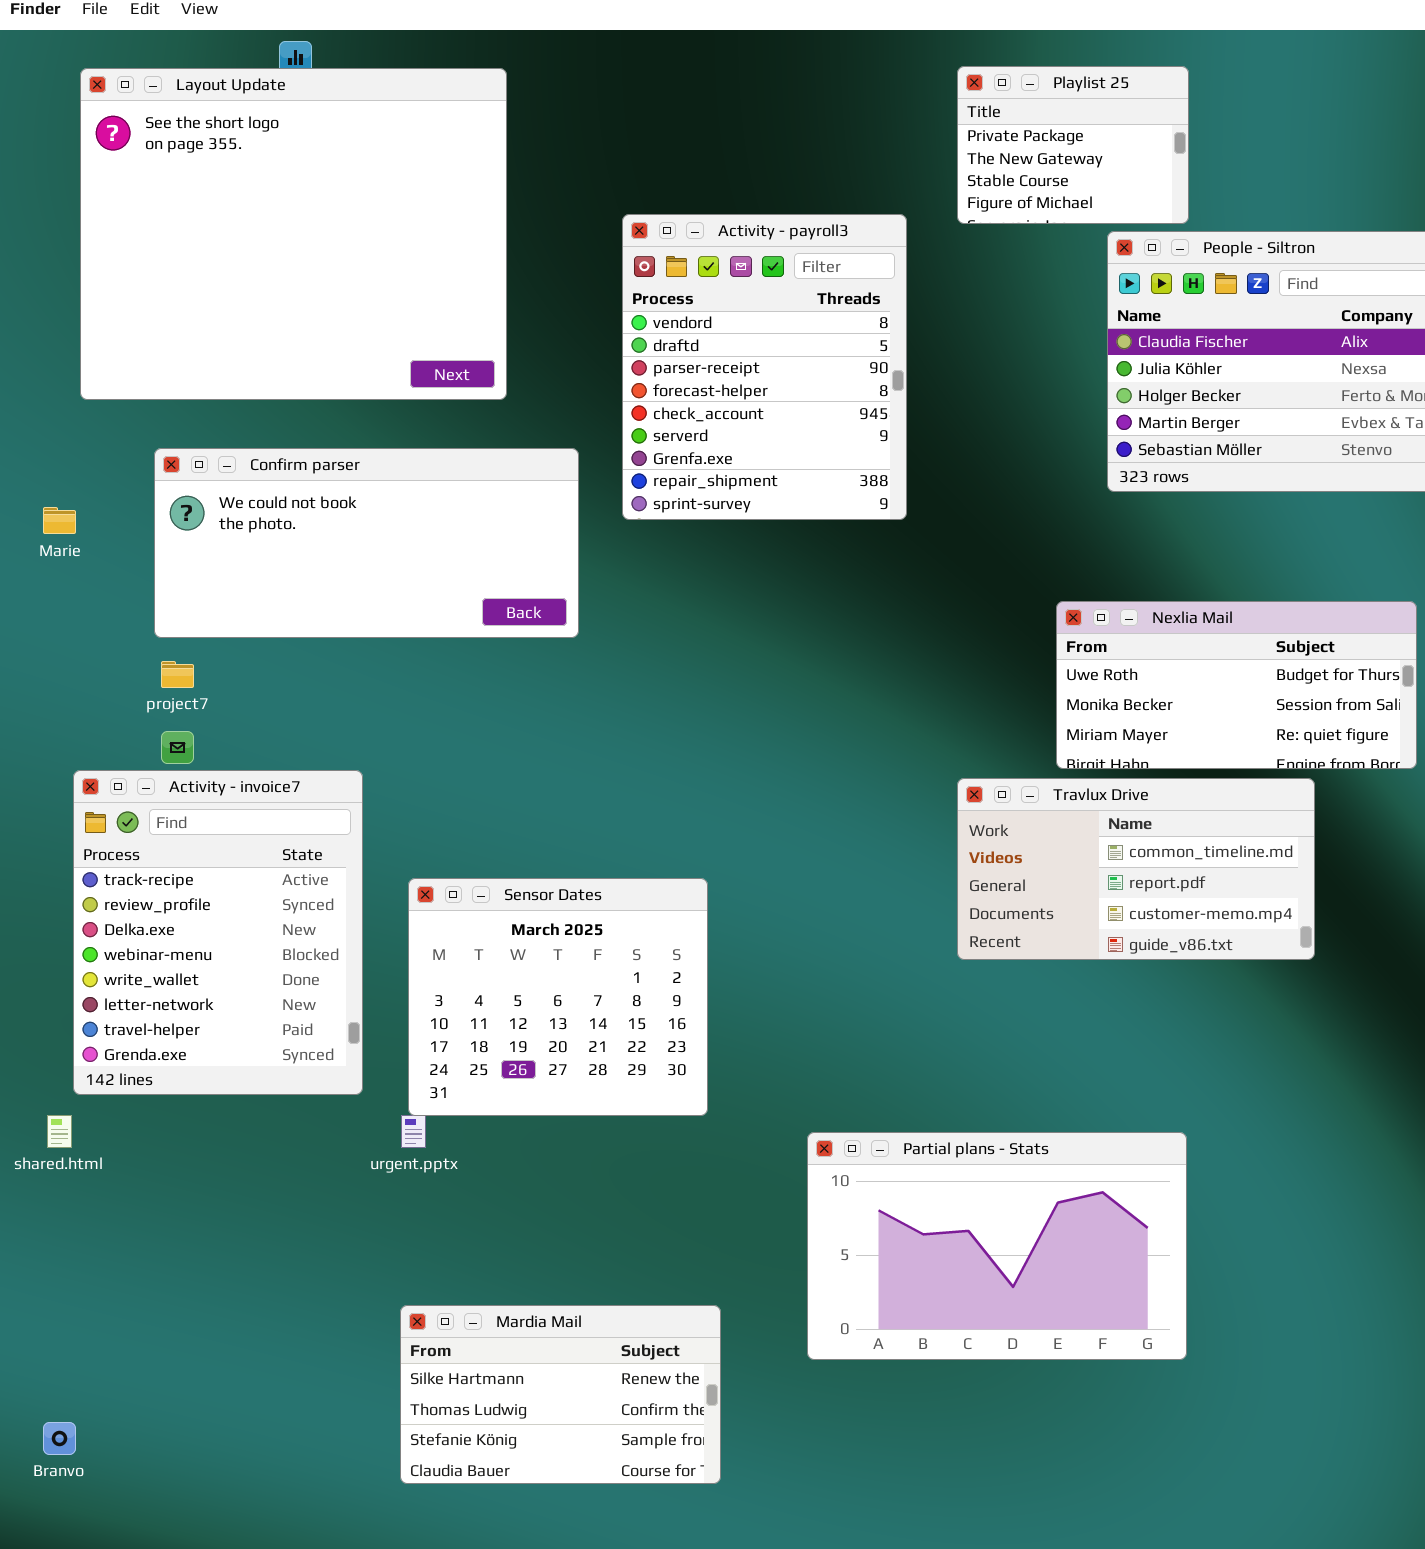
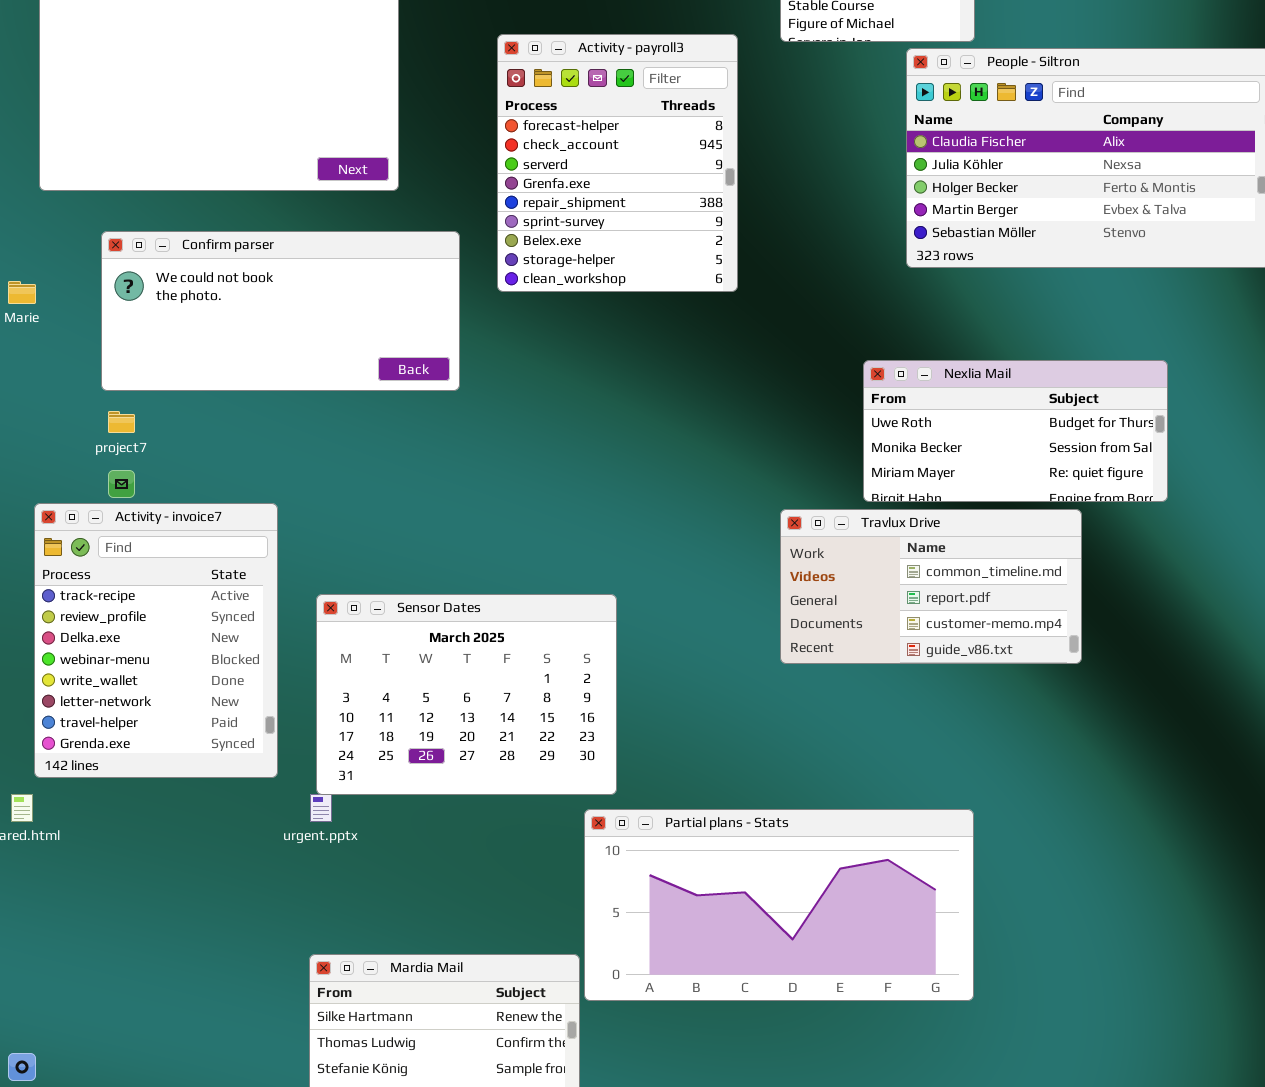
Activity - payroll3: [622,214,907,520] -> [497,34,738,292], scrolled down 3 rows
Sensor Dates: [408,878,708,1116] -> [316,594,617,795], resized
Partial plans - Stats: [807,1132,1187,1360] -> [584,809,974,1001], resized

